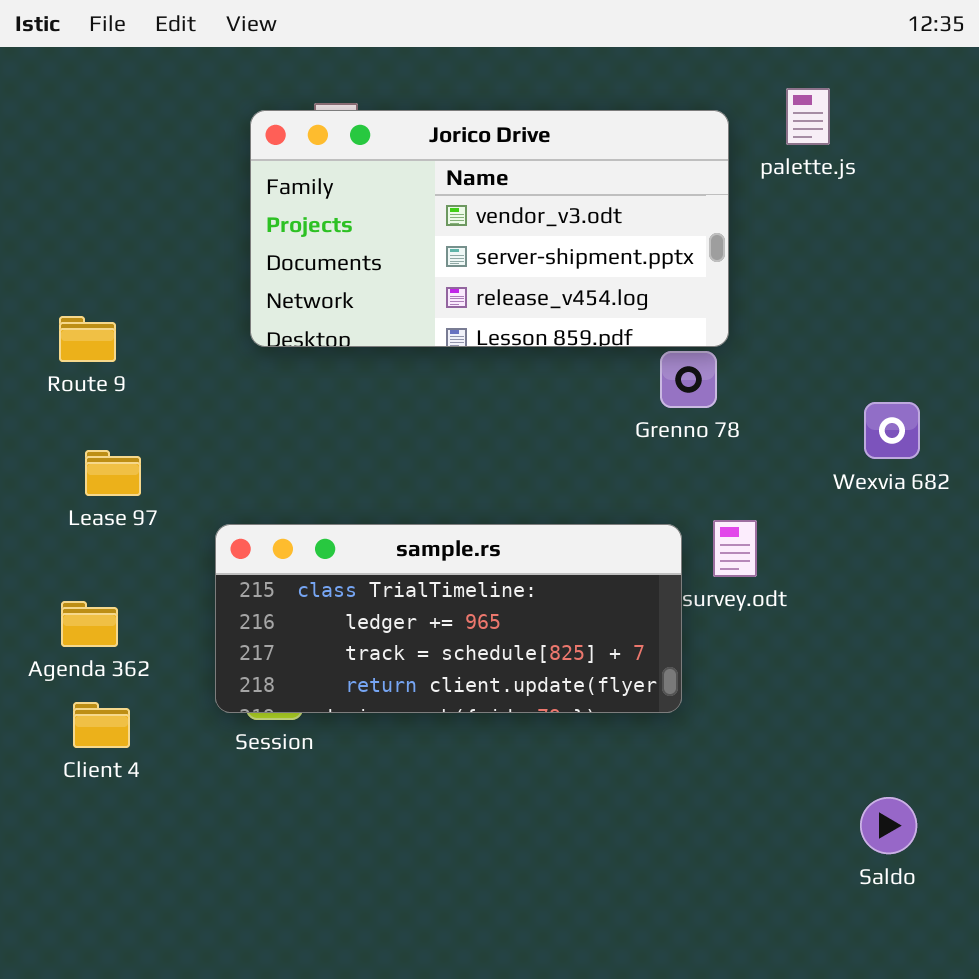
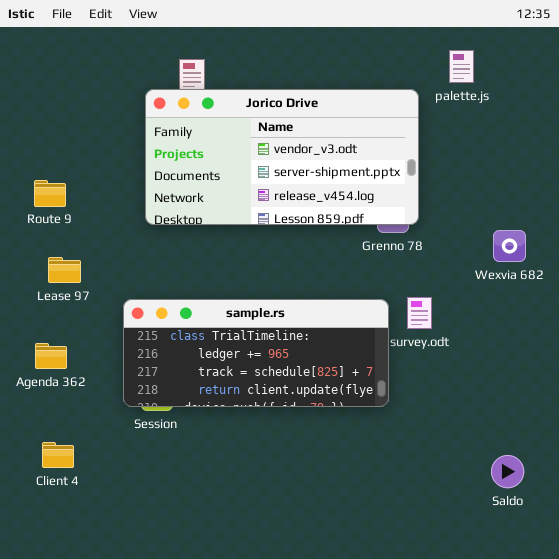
Jorico Drive: [250,110,729,347] -> [145,89,419,225], moved
Client 4: [73,702,130,748] -> [42,442,74,468], moved

